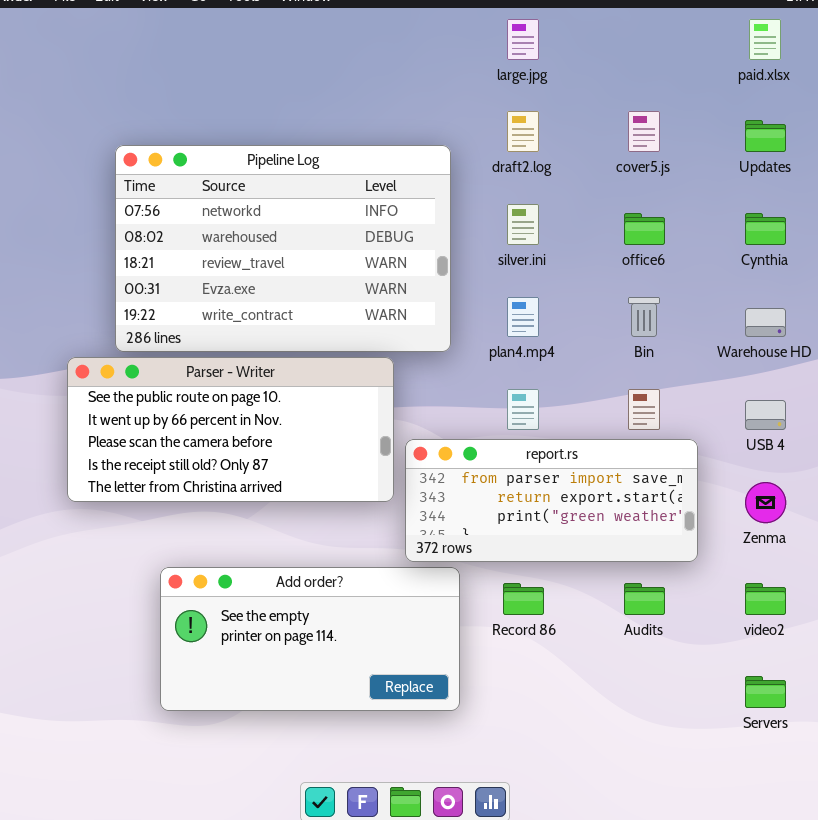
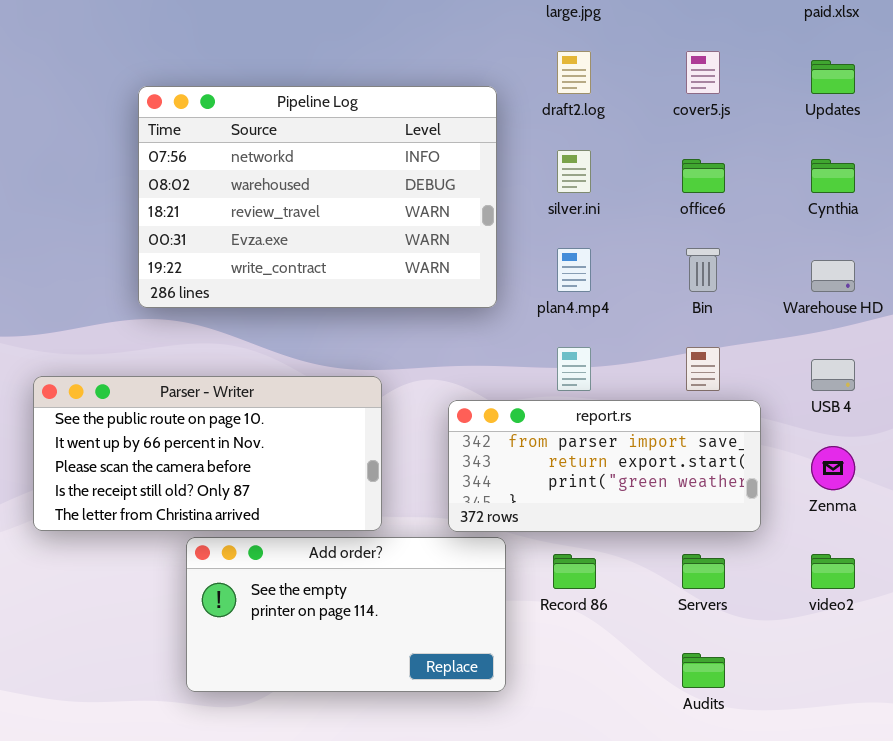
Parser - Writer: [67,357,394,502] -> [33,376,382,531], moved
Audits: [624,583,665,615] -> [682,653,725,688], moved
Servers: [745,676,786,708] -> [682,554,725,589], moved

